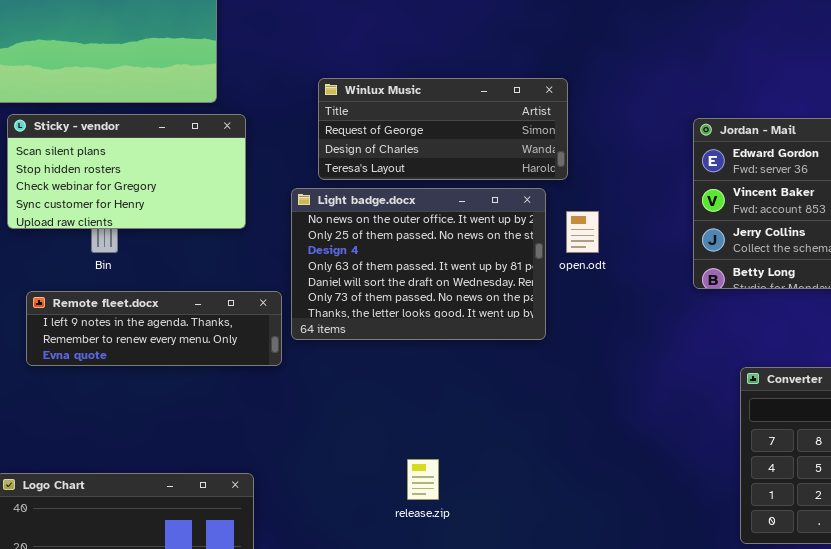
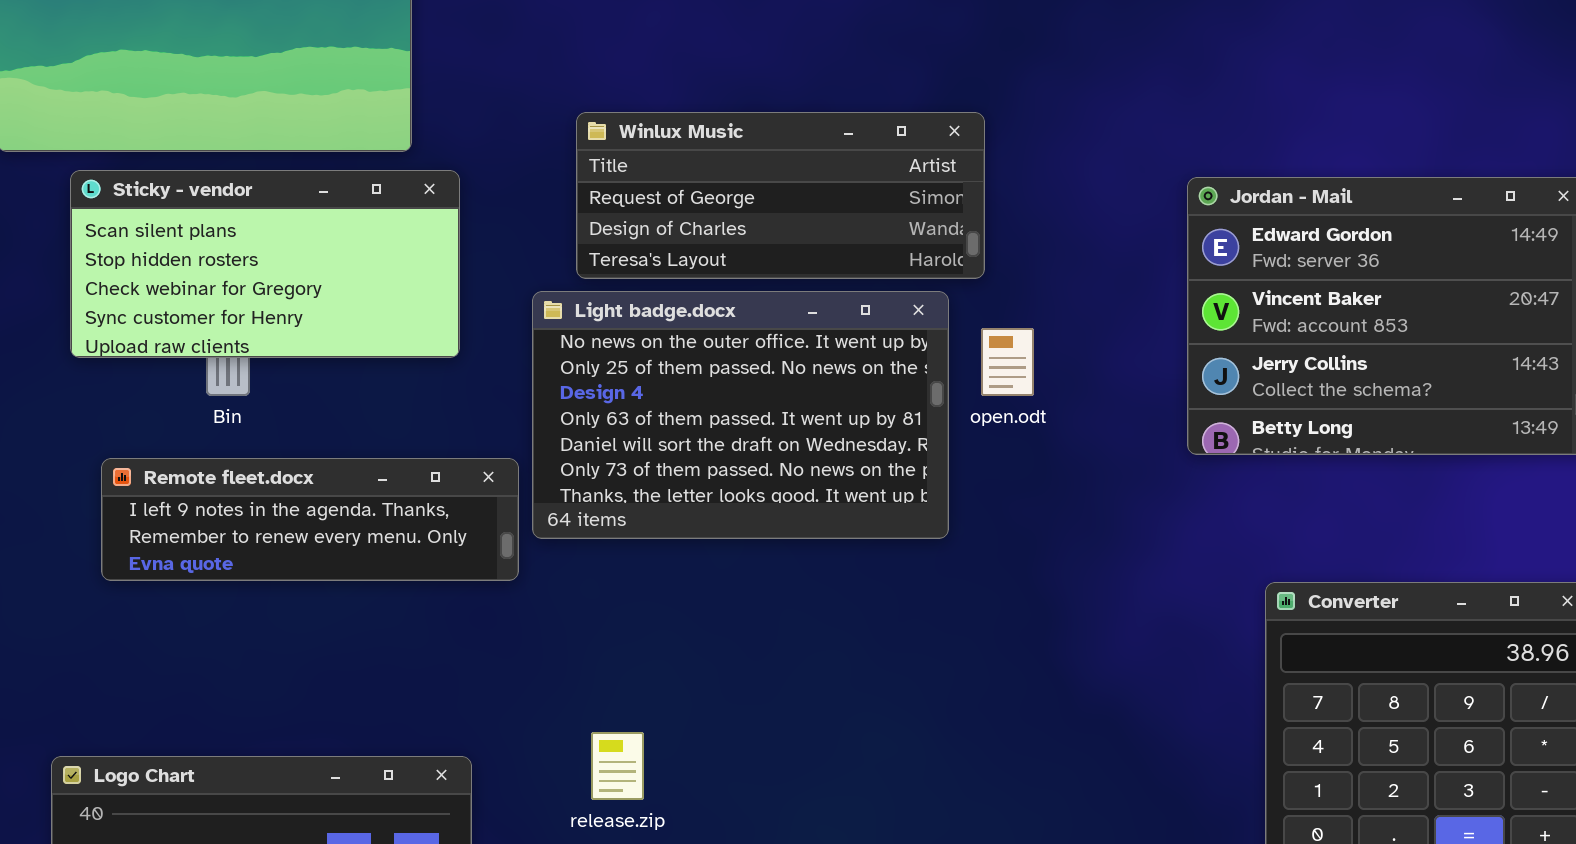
release.zip: [407,459,439,500] -> [591,732,644,800], moved

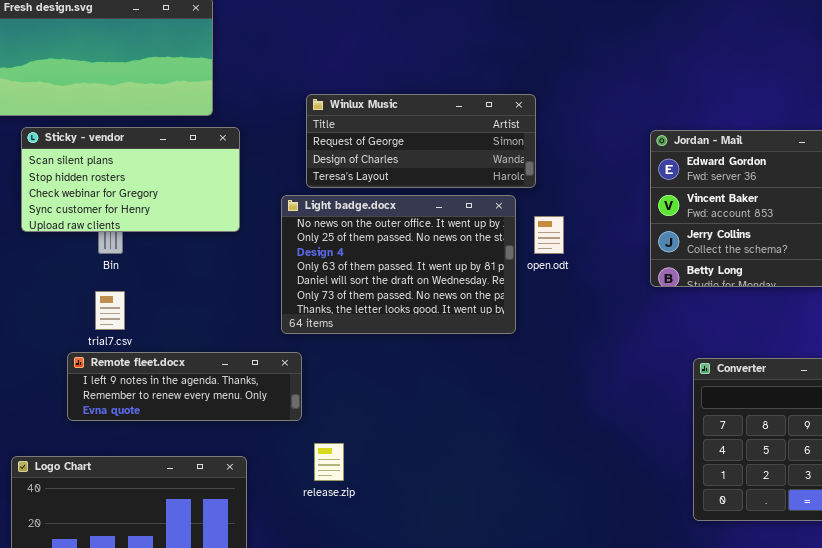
Remote fleet.docx: [101,458,519,581] -> [67,352,302,421], moved

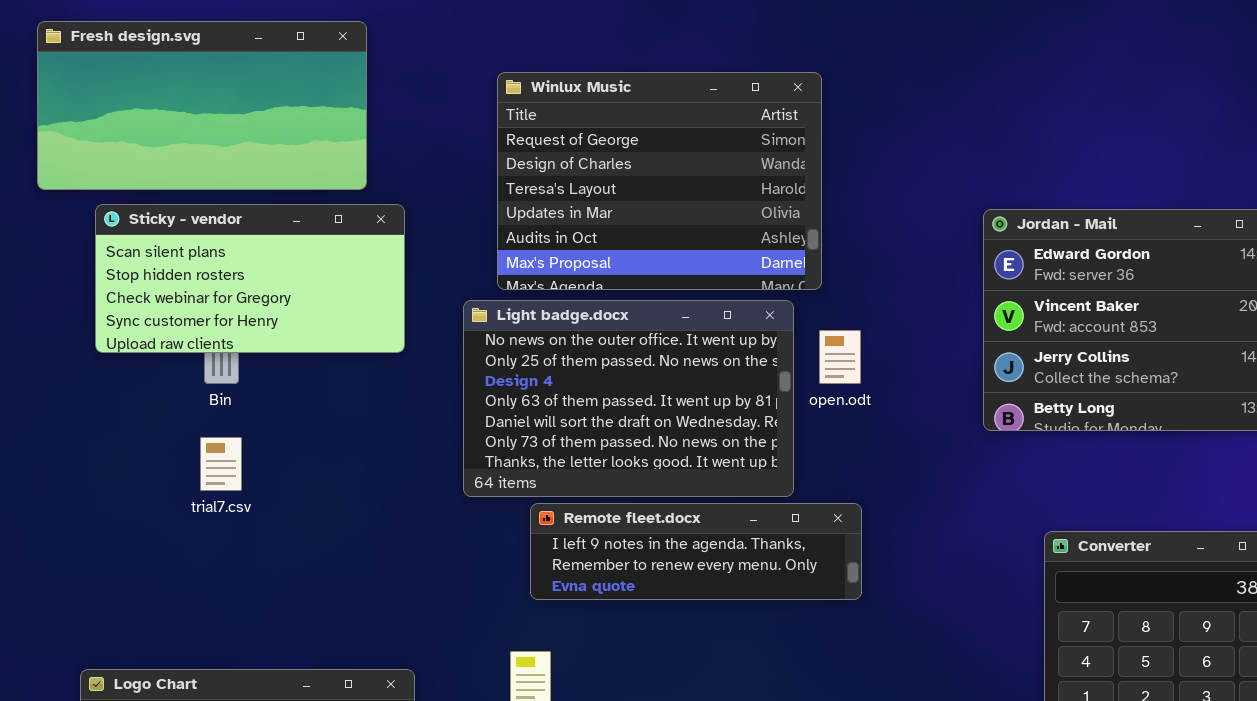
Winlux Music: [306,94,536,188] -> [497,72,822,290], resized
Remote fleet.docx: [67,352,302,421] -> [530,503,862,600], moved

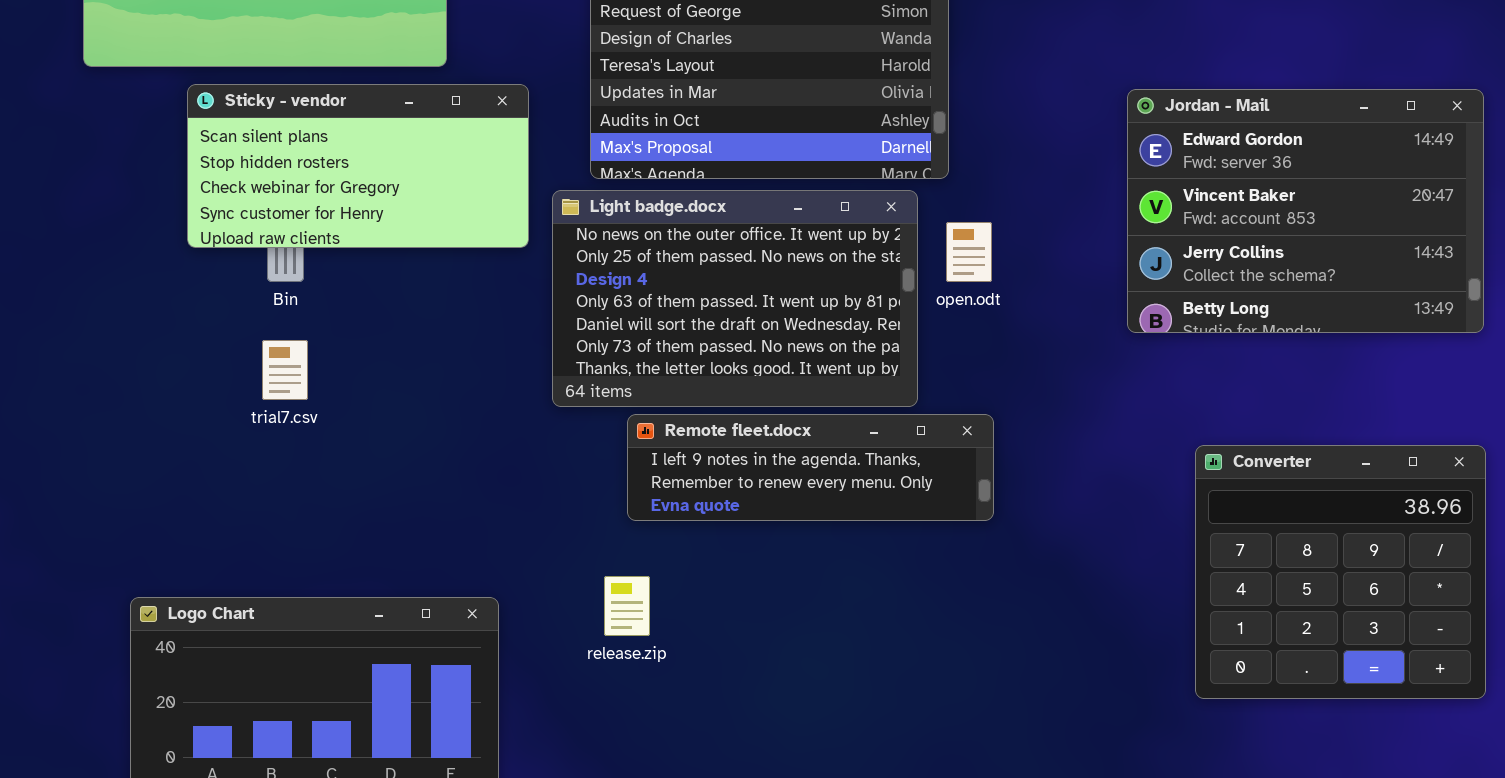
Sticky - vendor: [95,204,405,353] -> [187,84,529,248], moved

